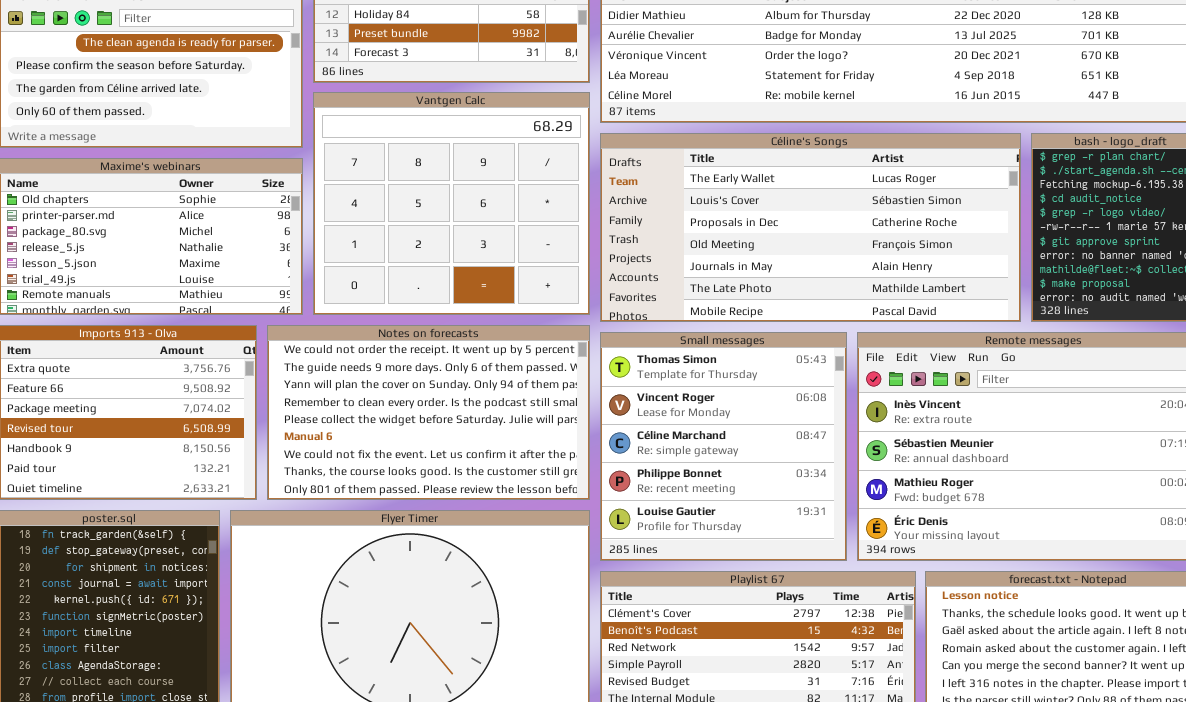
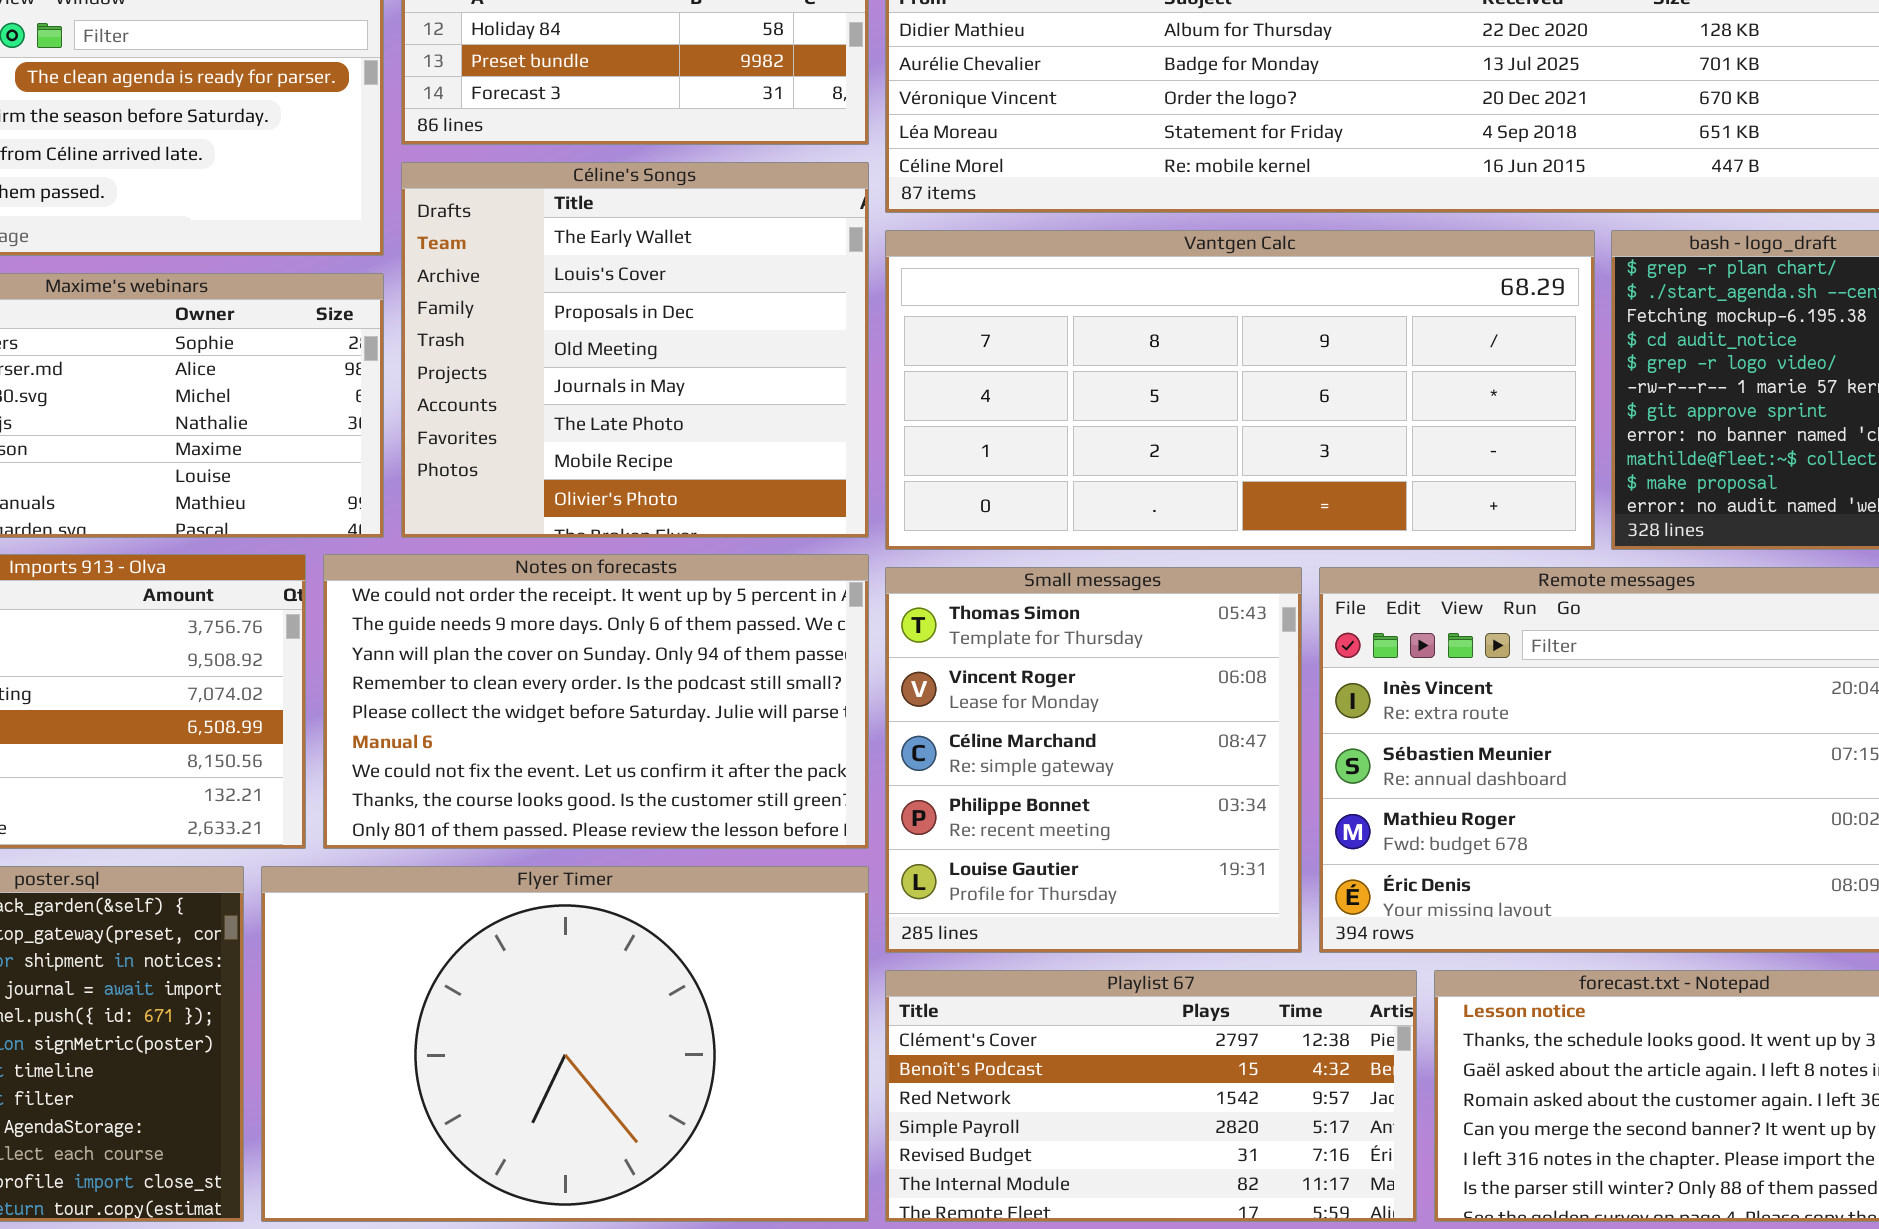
Vantgen Calc: [313,92,590,315] -> [885,230,1595,550], moved, resized
Céline's Songs: [600,133,1021,322] -> [401,162,869,538], moved, resized

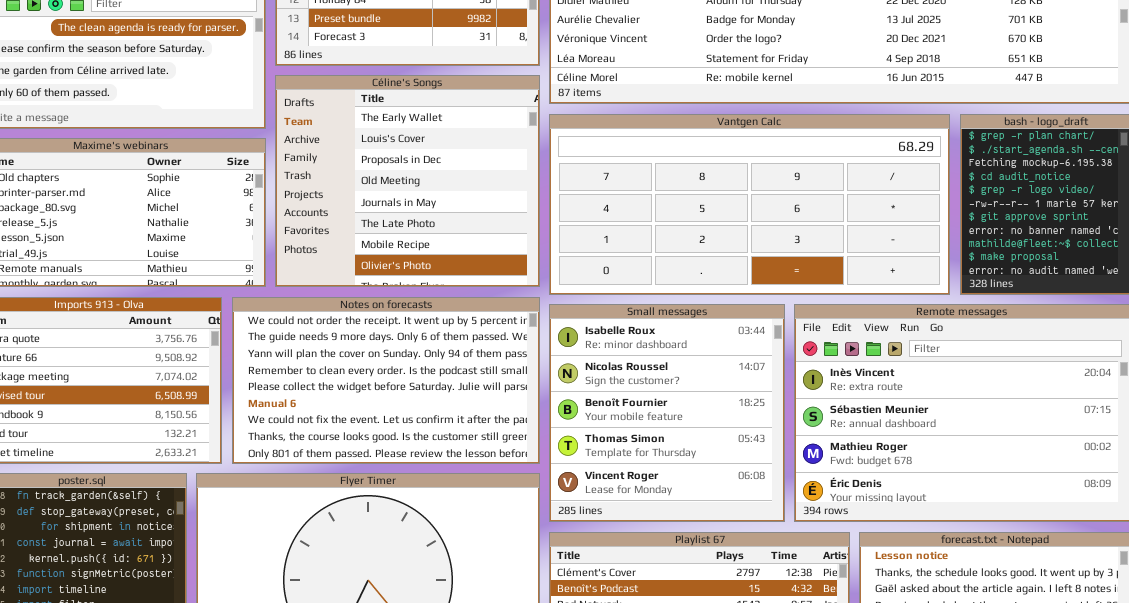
Small messages: [885,567,1302,953] -> [549,304,785,522], scrolled up 3 rows

